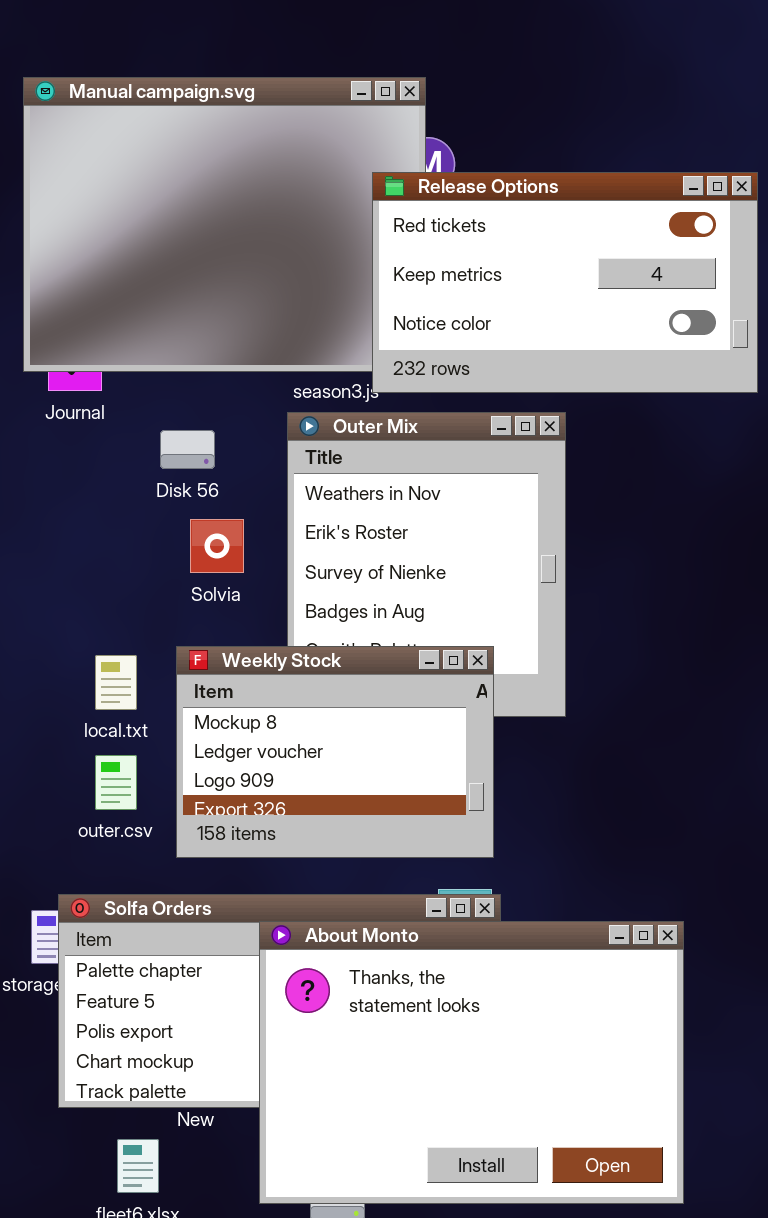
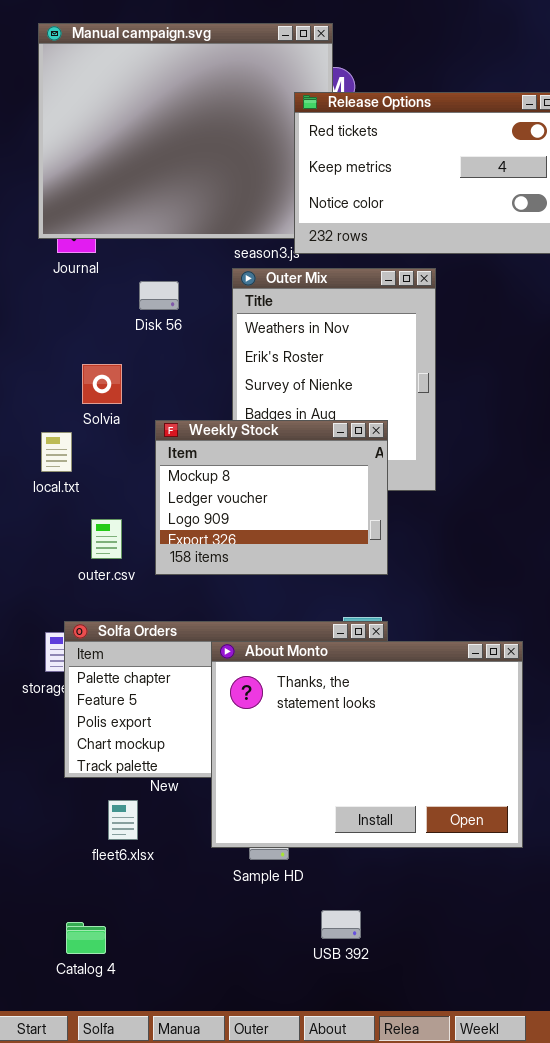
Solvia: [190,519,244,573] -> [82,364,122,404], moved
Weekly Stock: [176,646,494,858] -> [155,420,388,575], moved
local.txt: [95,655,137,710] -> [41,432,72,472], moved

